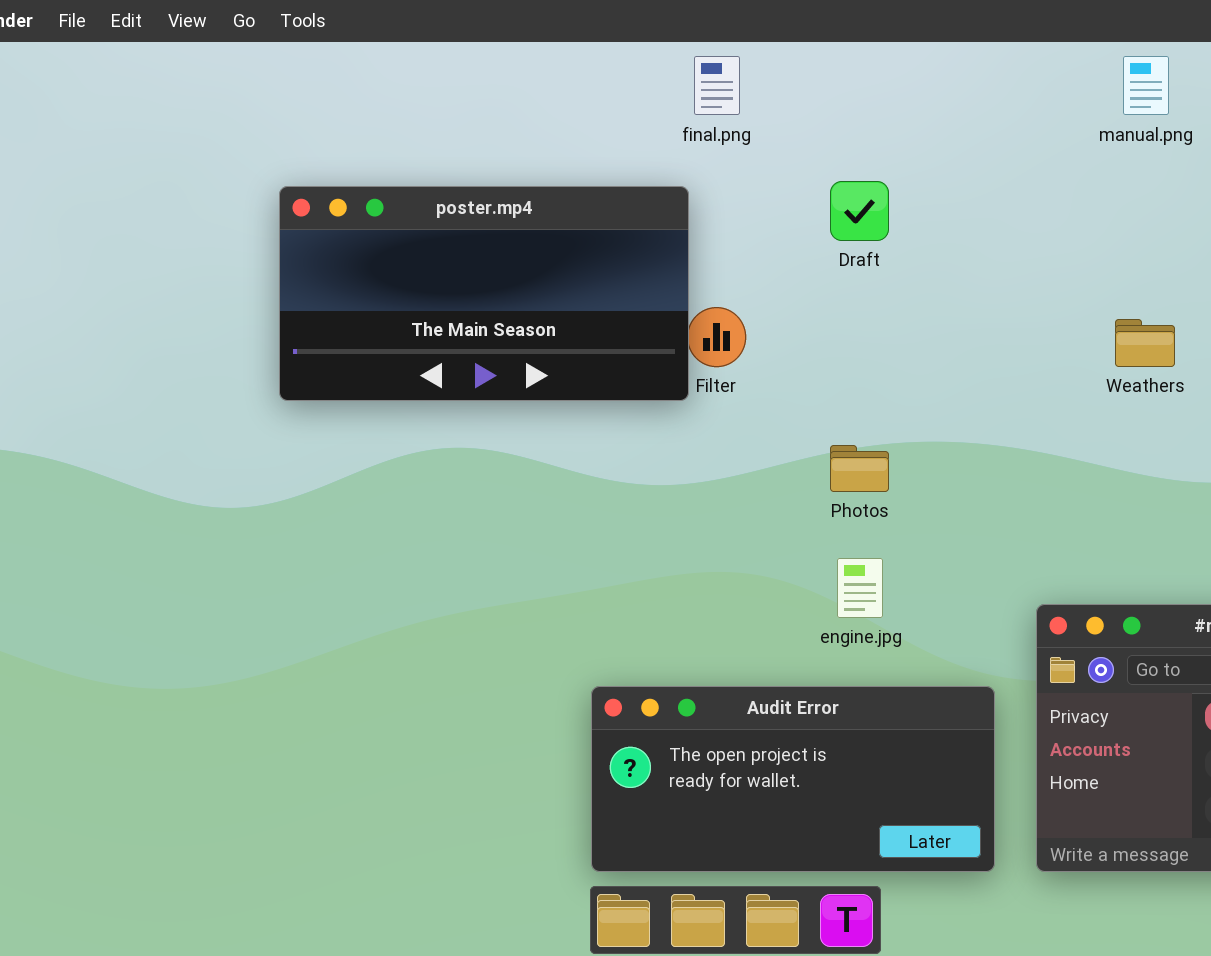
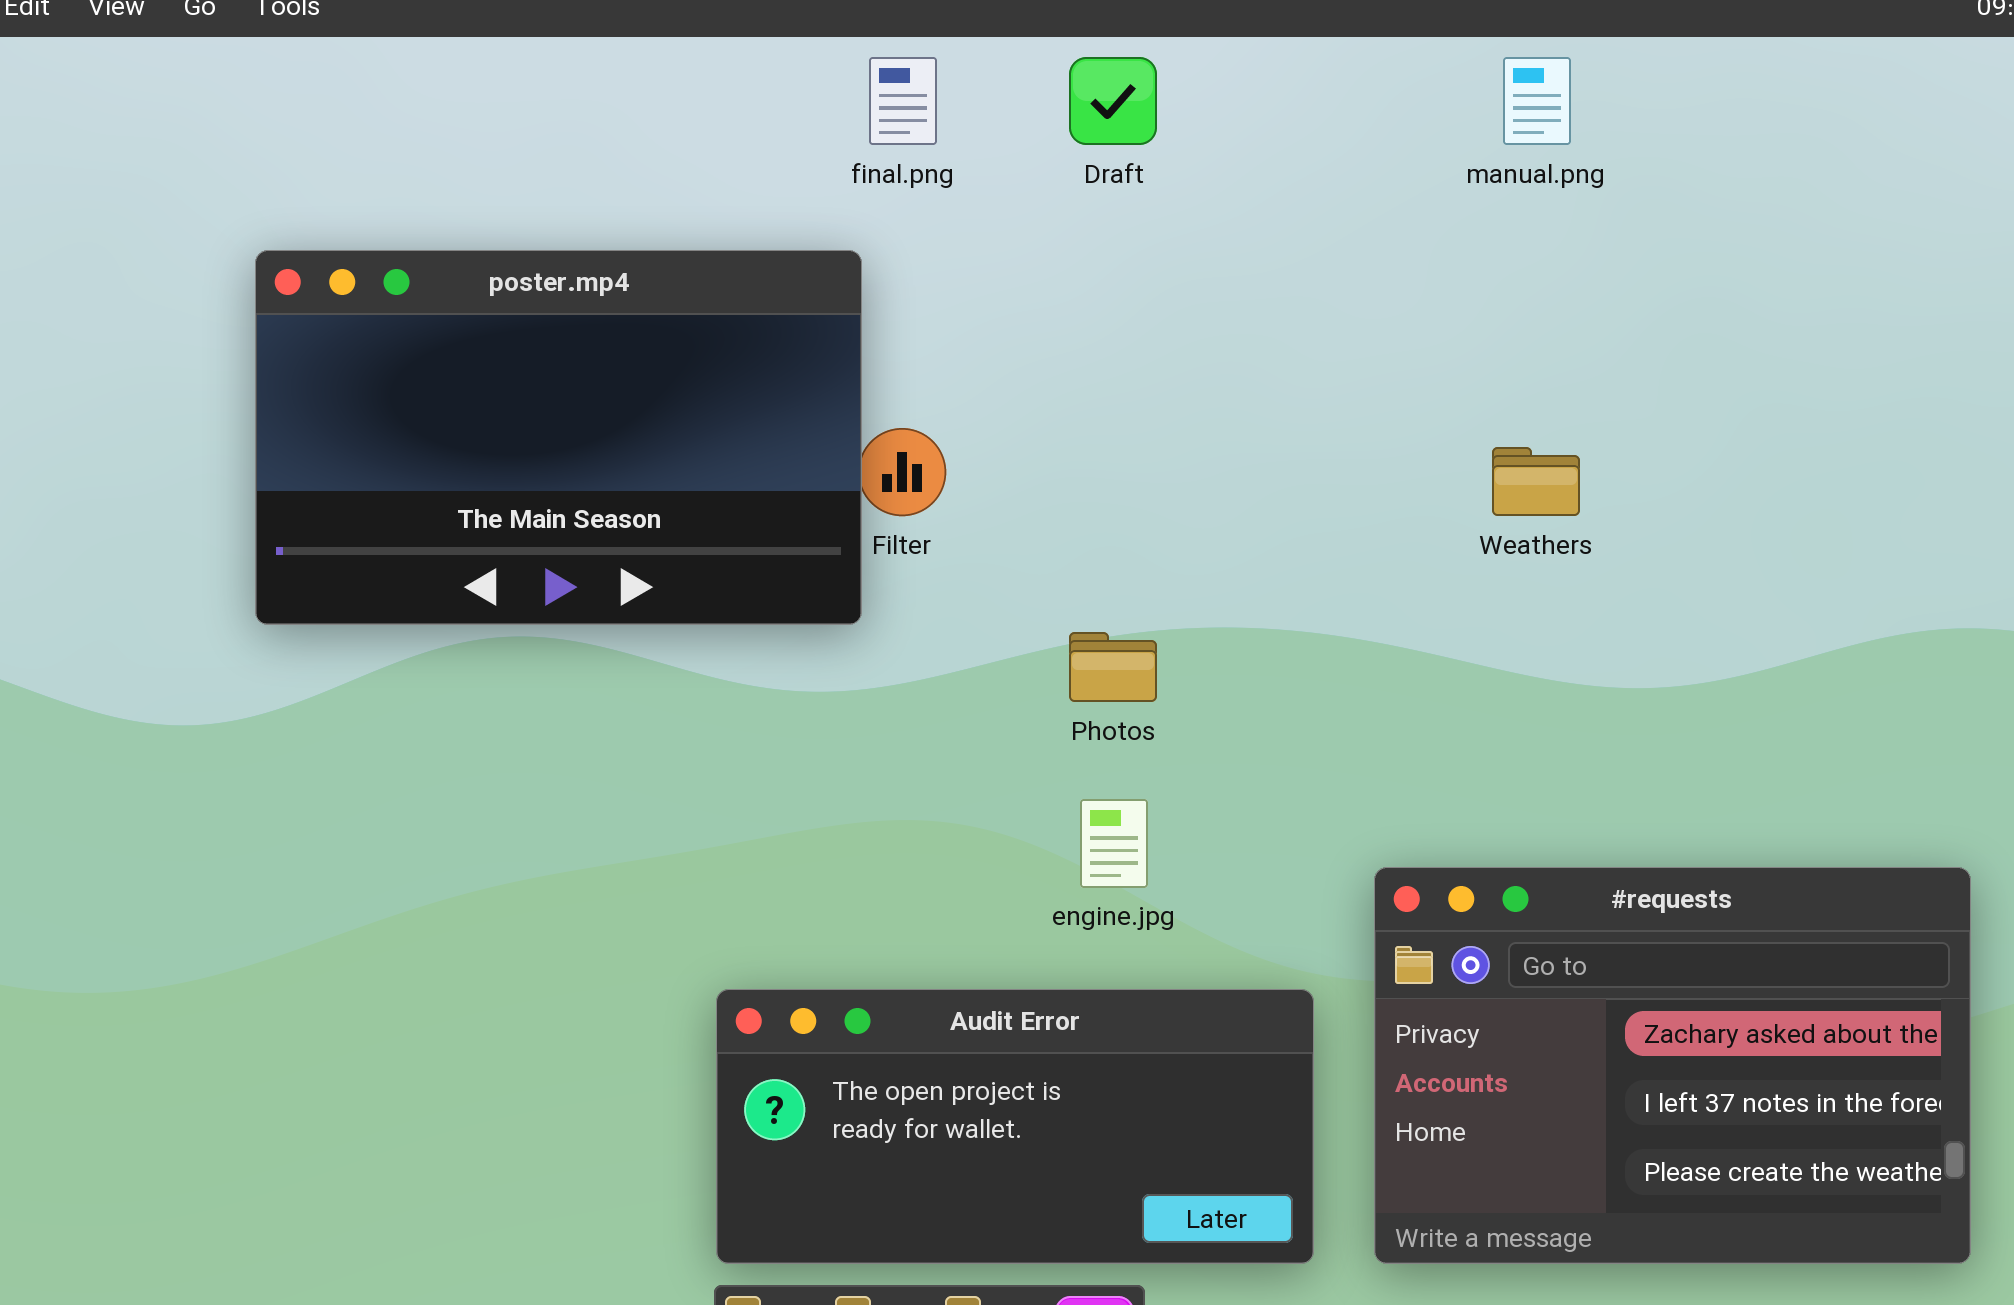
Draft: [830,181,889,241] -> [1069,57,1157,145], moved
poster.mp4: [279,186,689,401] -> [255,250,862,625], resized

